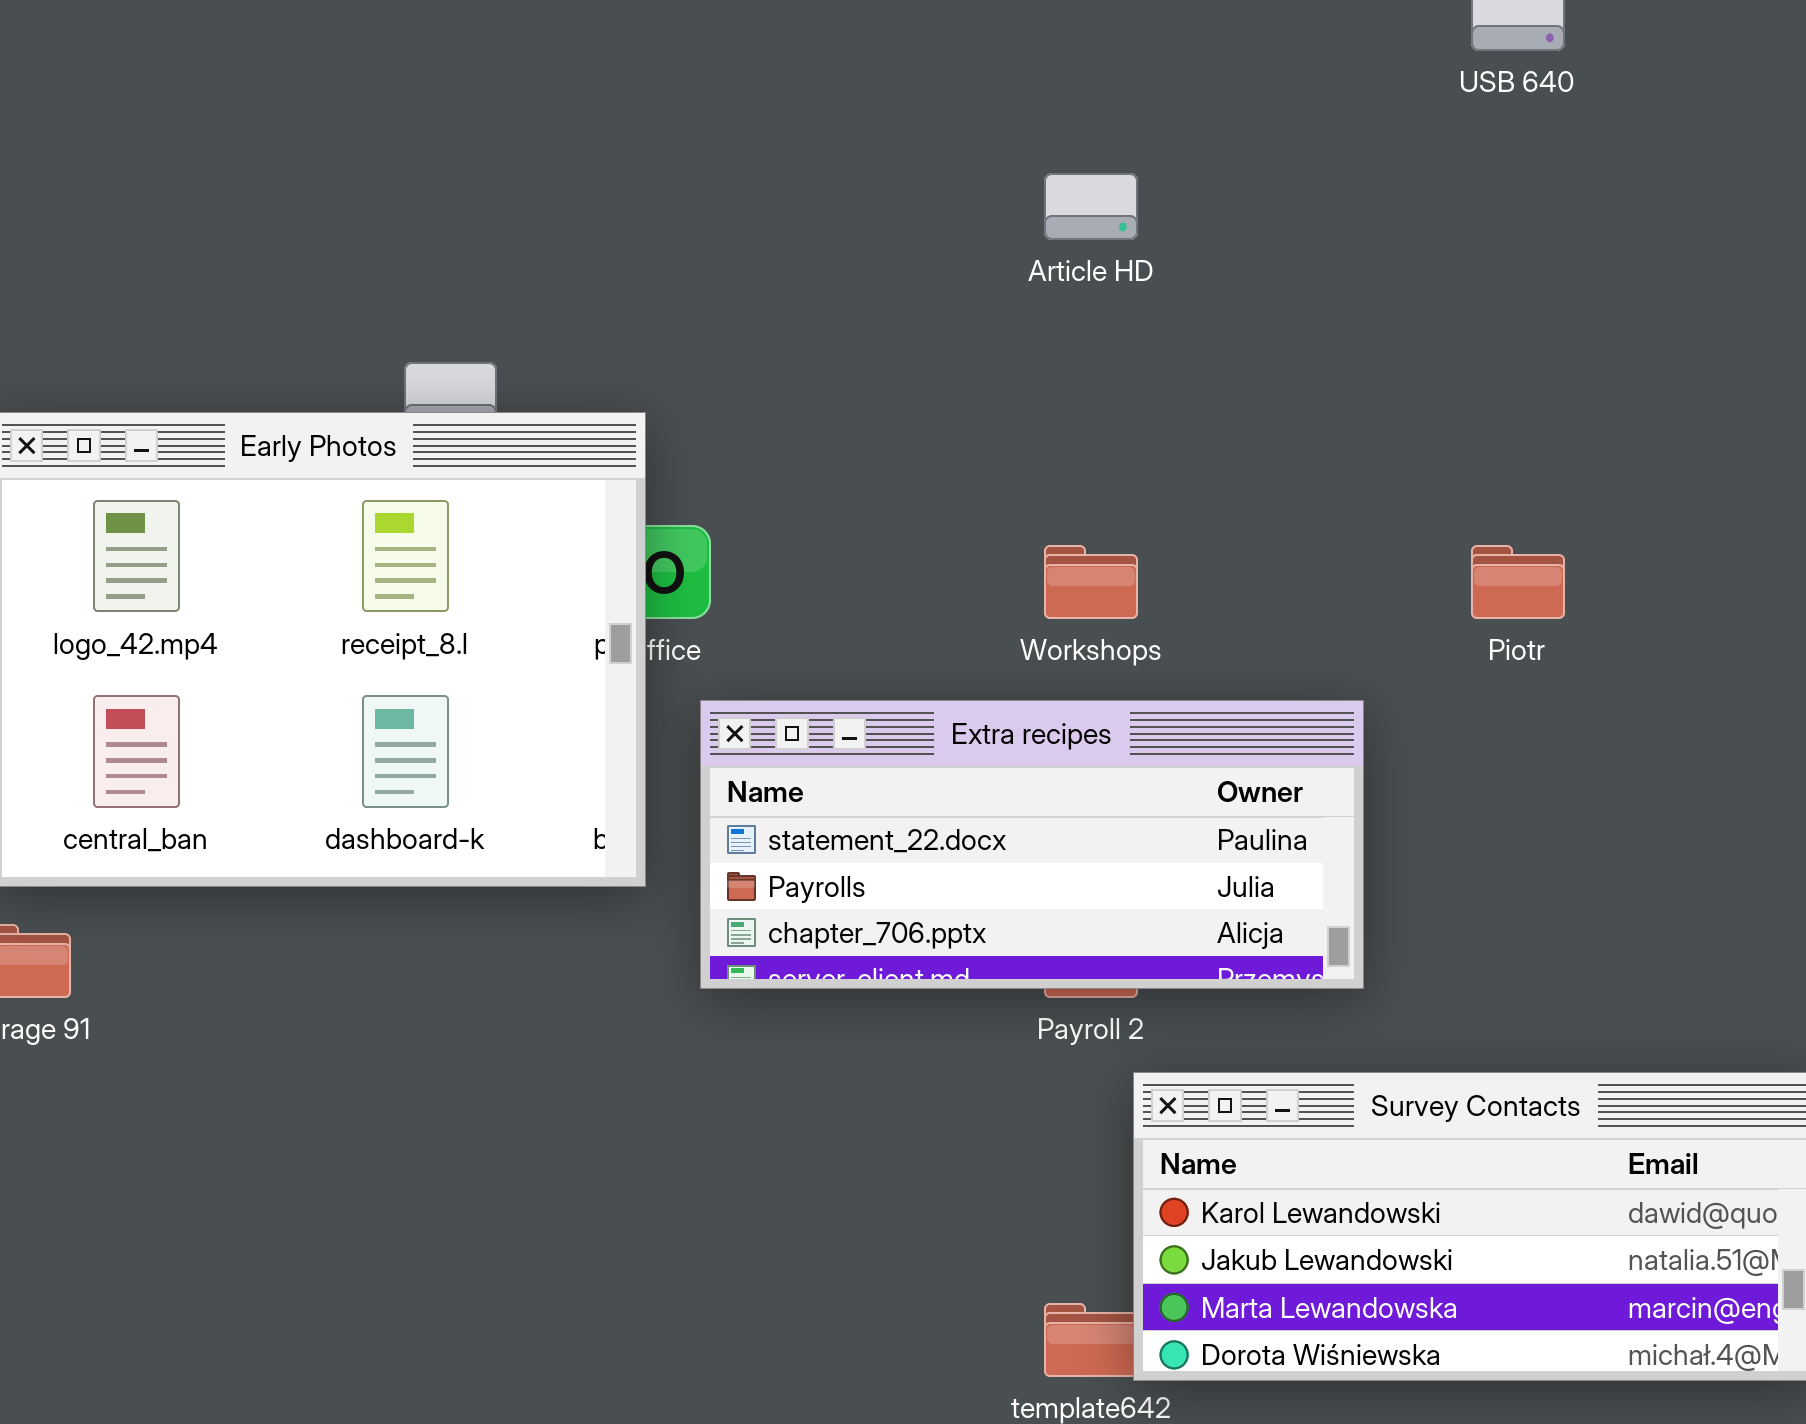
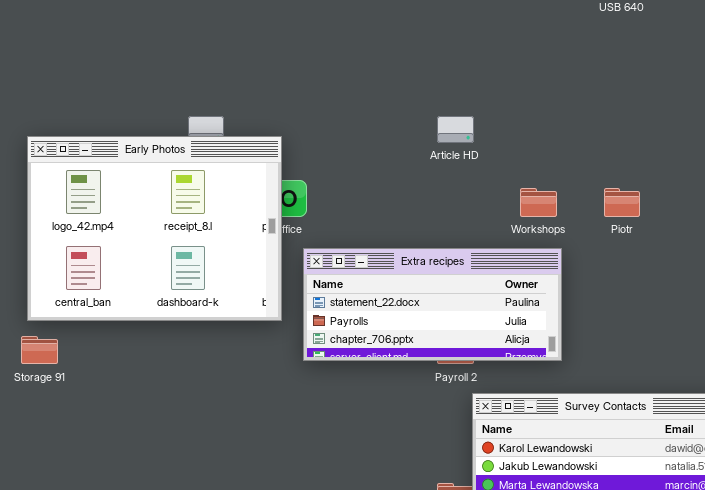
Article HD: [1044,173,1138,240] -> [437,116,474,143], moved
Workshops: [1044,545,1138,619] -> [520,188,557,217], moved

